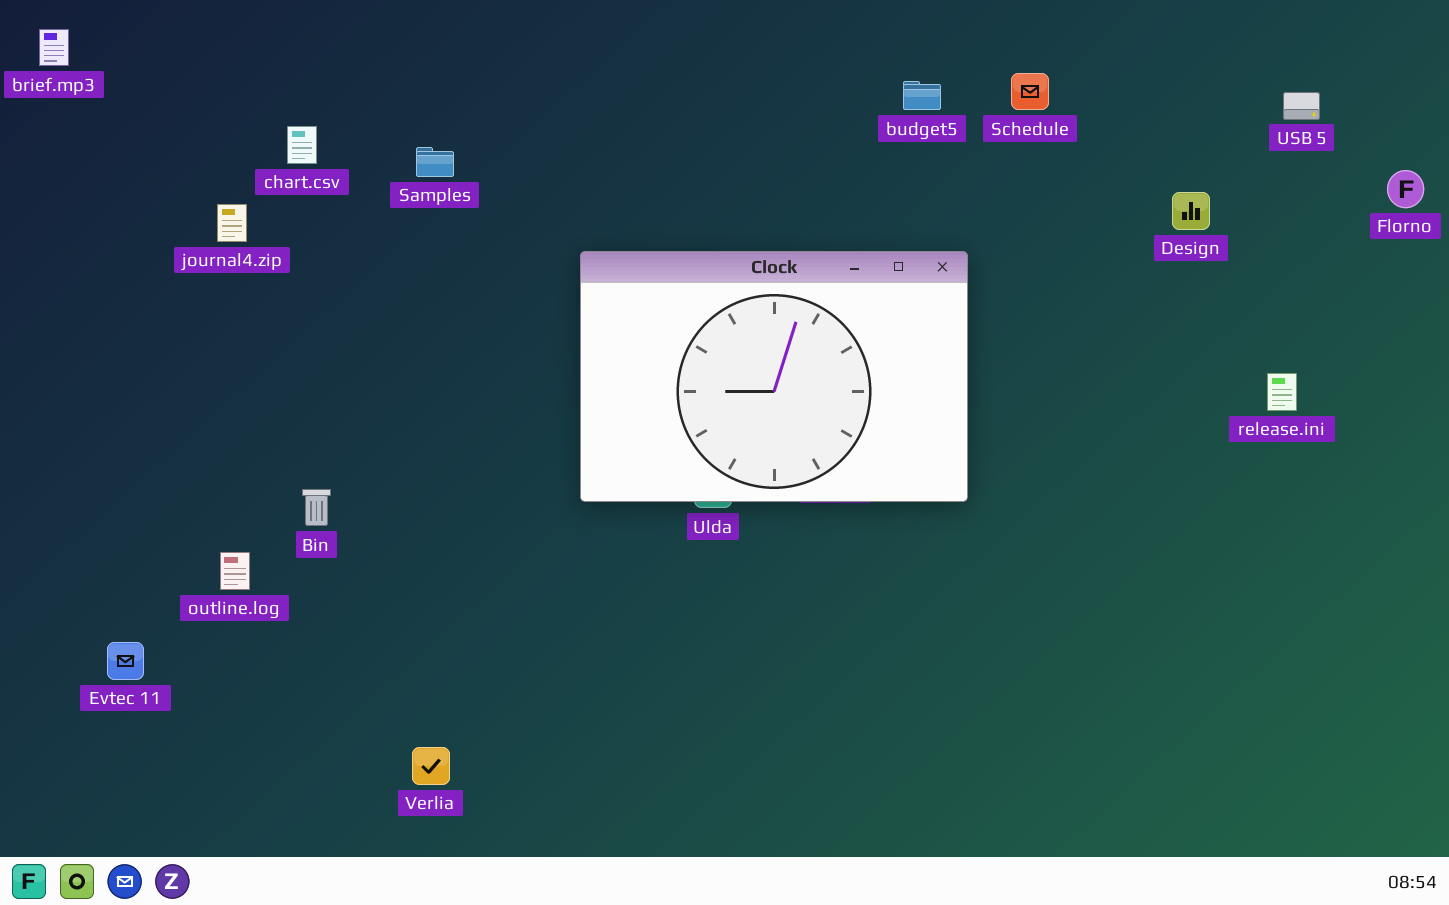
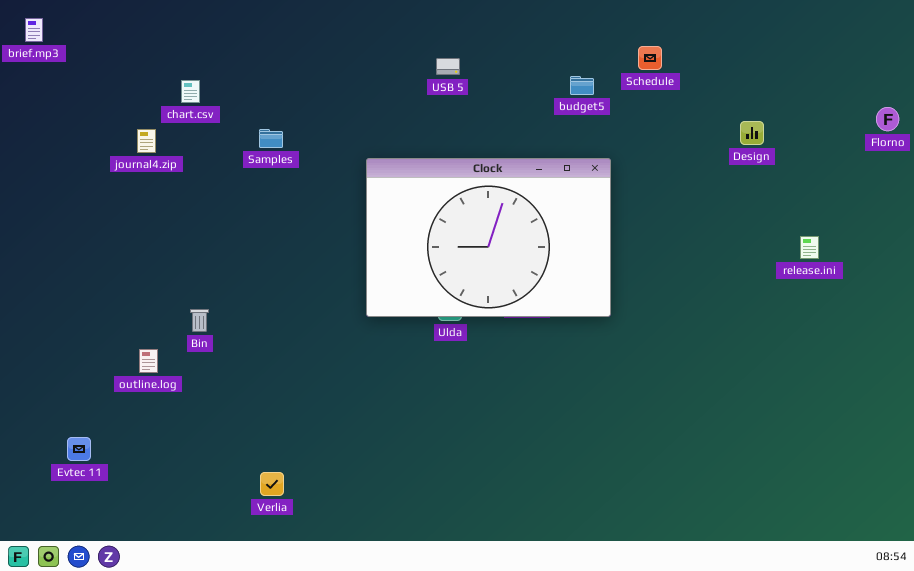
budget5: [903,81,941,110] -> [570,76,594,95], moved
USB 5: [1283,92,1320,120] -> [436,58,460,75], moved
Samples: [416,147,454,177] -> [259,129,283,148], moved
Evtec 11: [107,642,144,680] -> [67,437,91,461], moved

